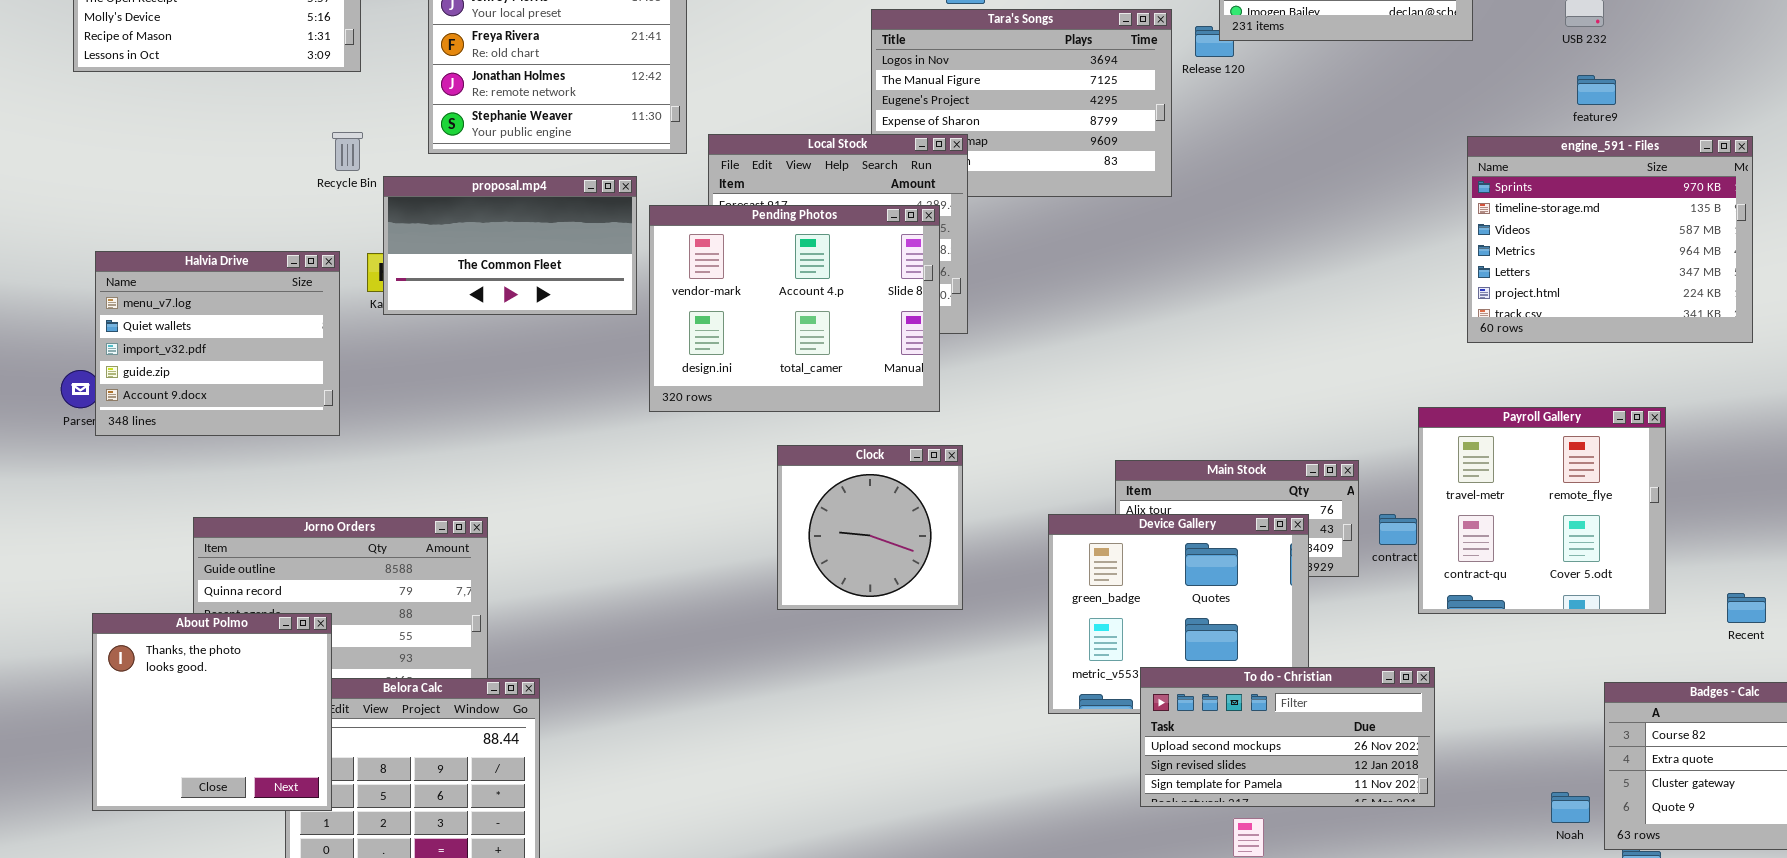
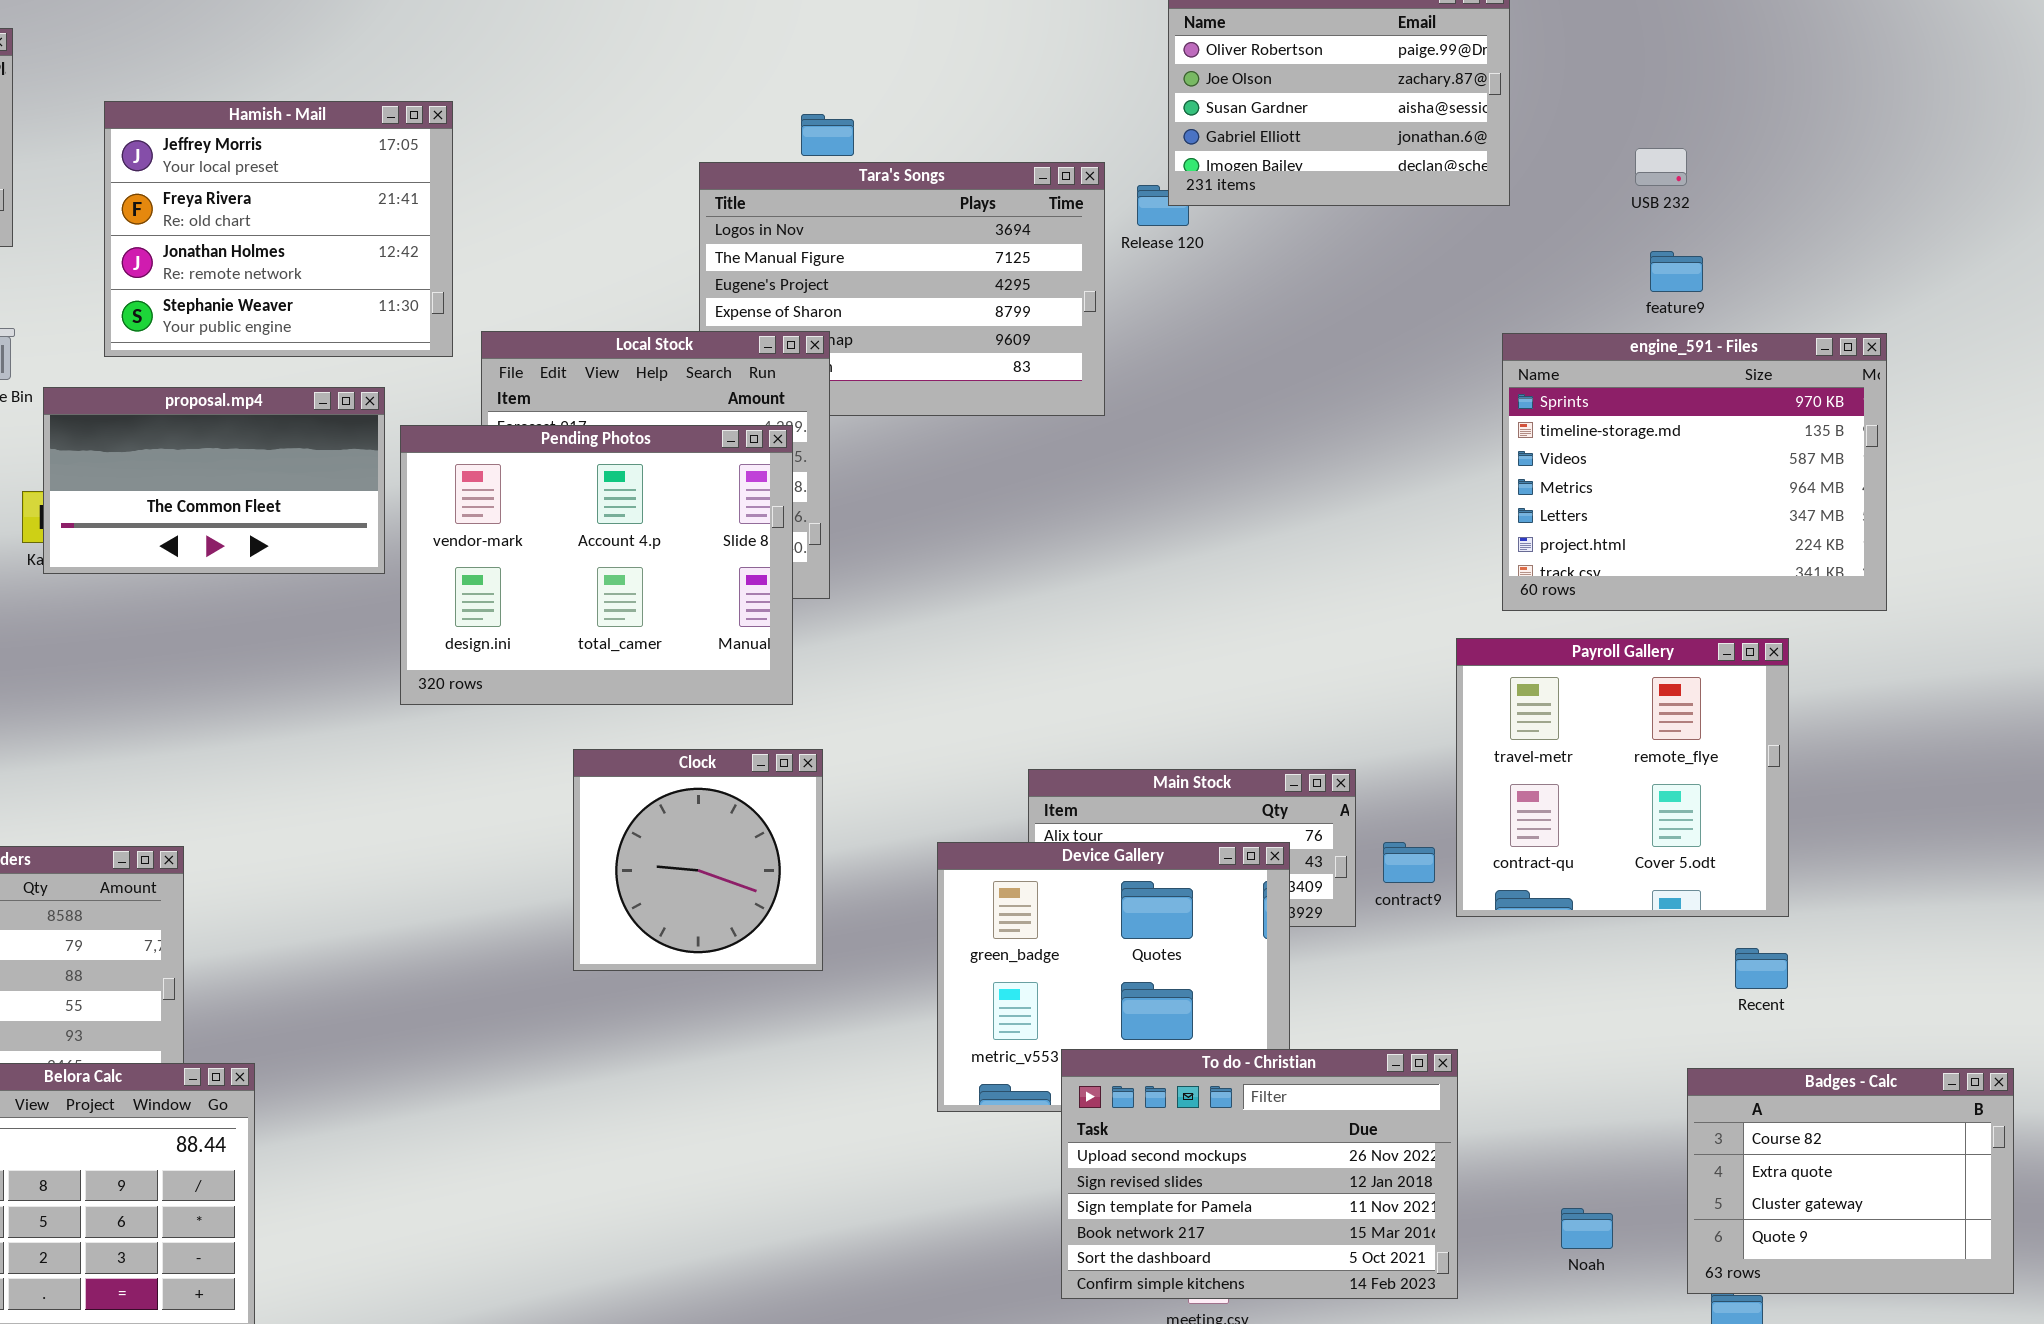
Payroll Gallery: [1418,407,1666,614] -> [1456,638,1789,917], moved
Recent: [1727,593,1766,623] -> [1735,948,1788,989], moved
To do - Christian: [1140,667,1435,807] -> [1061,1049,1458,1299], resized
Noah: [1551,792,1590,823] -> [1561,1208,1613,1249], moved

